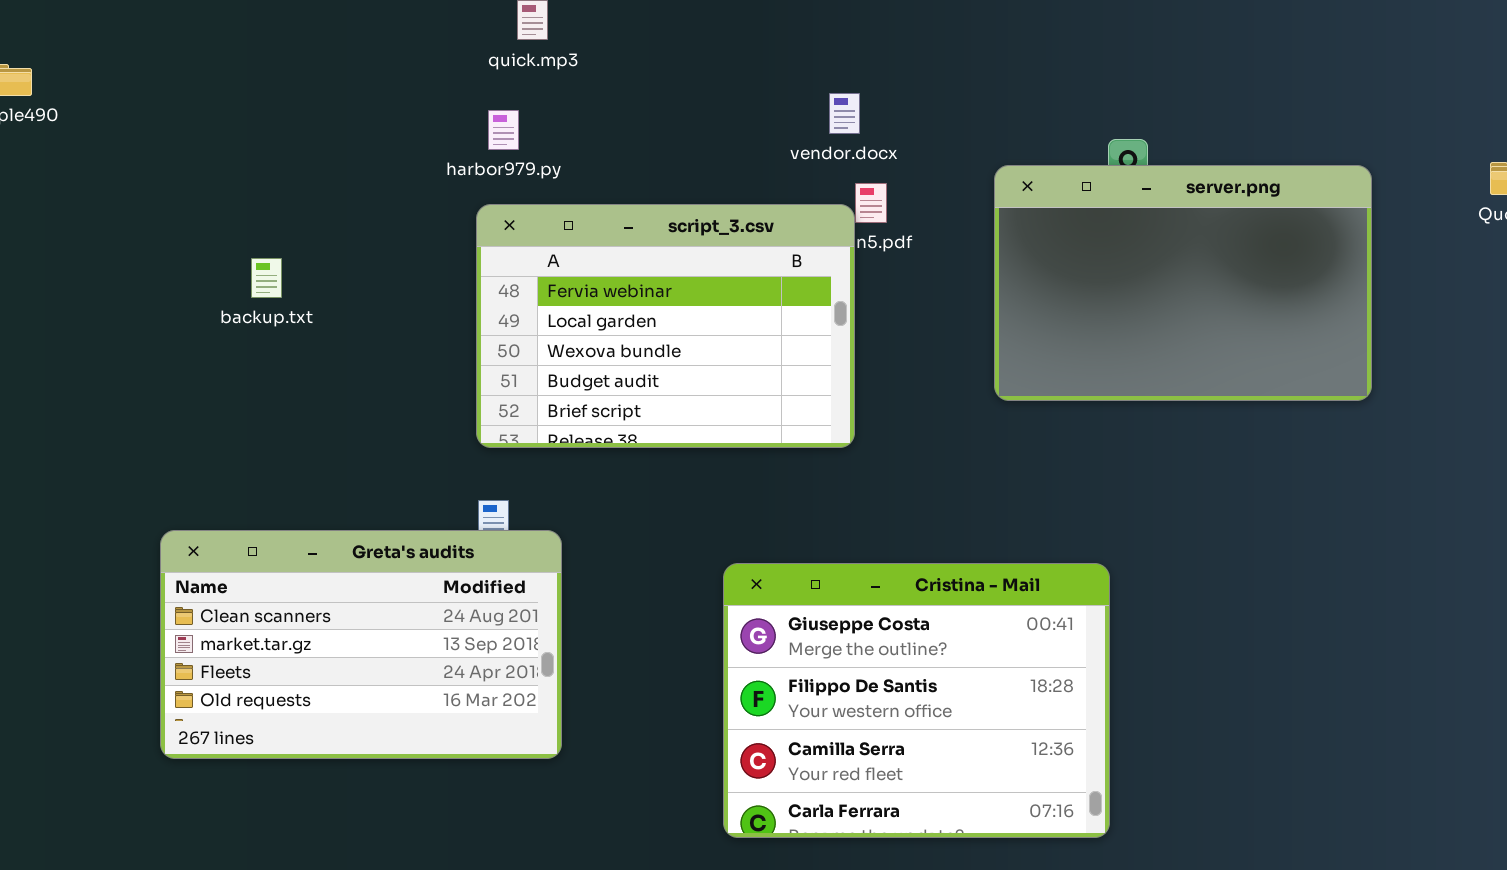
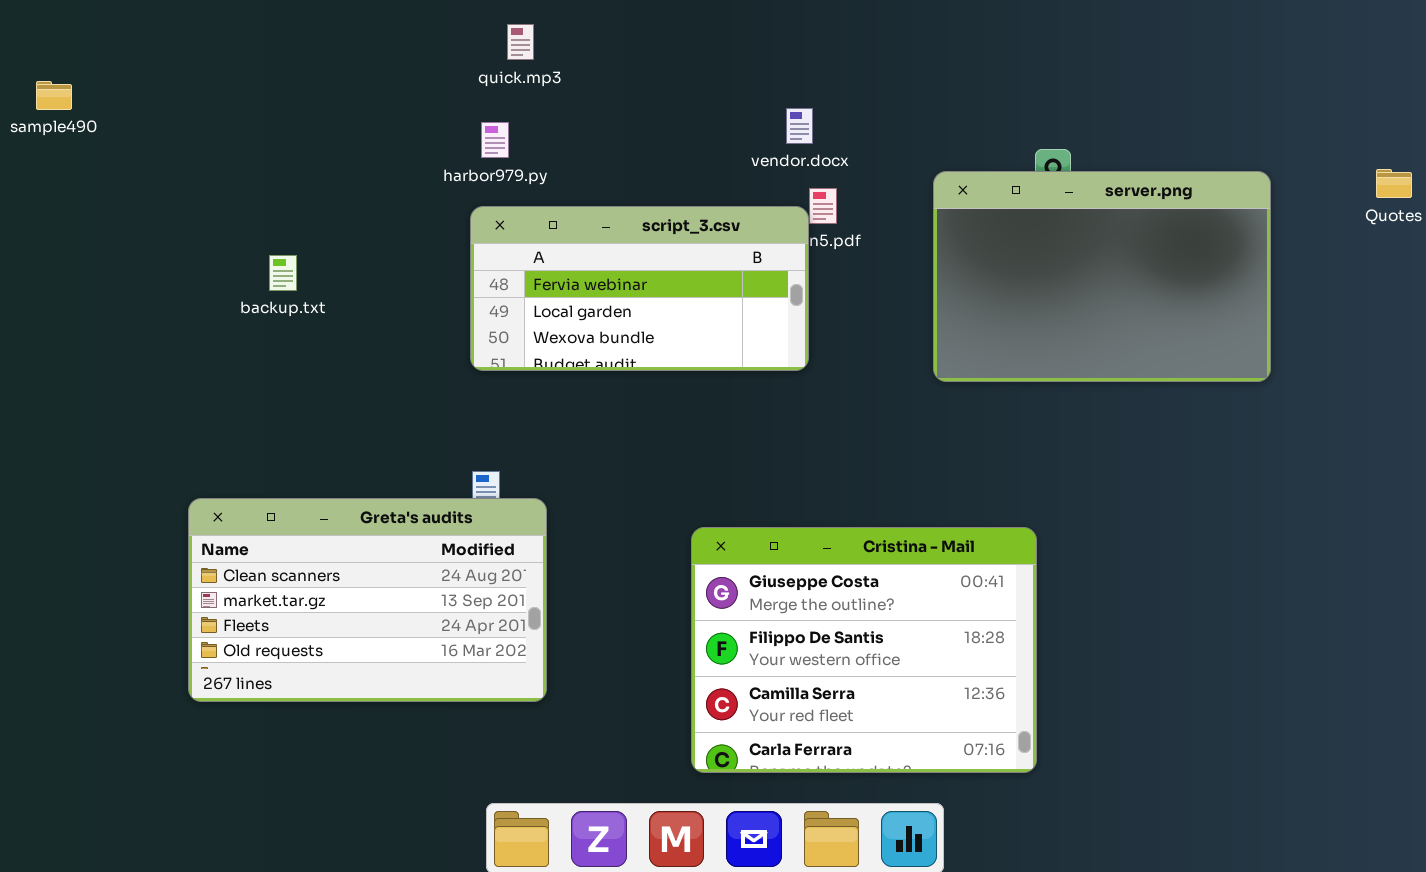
script_3.csv: [476,204,855,448] -> [470,206,809,371], resized

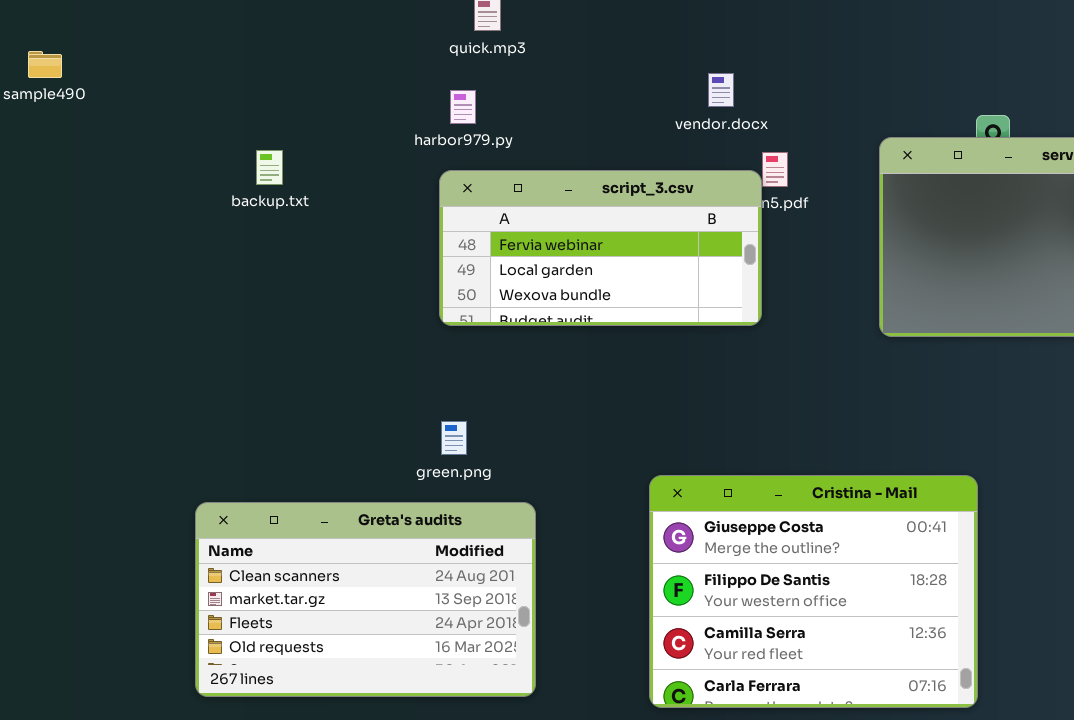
vendor.docx: [786,108,813,144] -> [708,73,734,107], moved
backup.txt: [269,255,297,291] -> [256,150,283,185], moved
Greta's audits: [188,498,547,702] -> [195,502,536,697], moved

